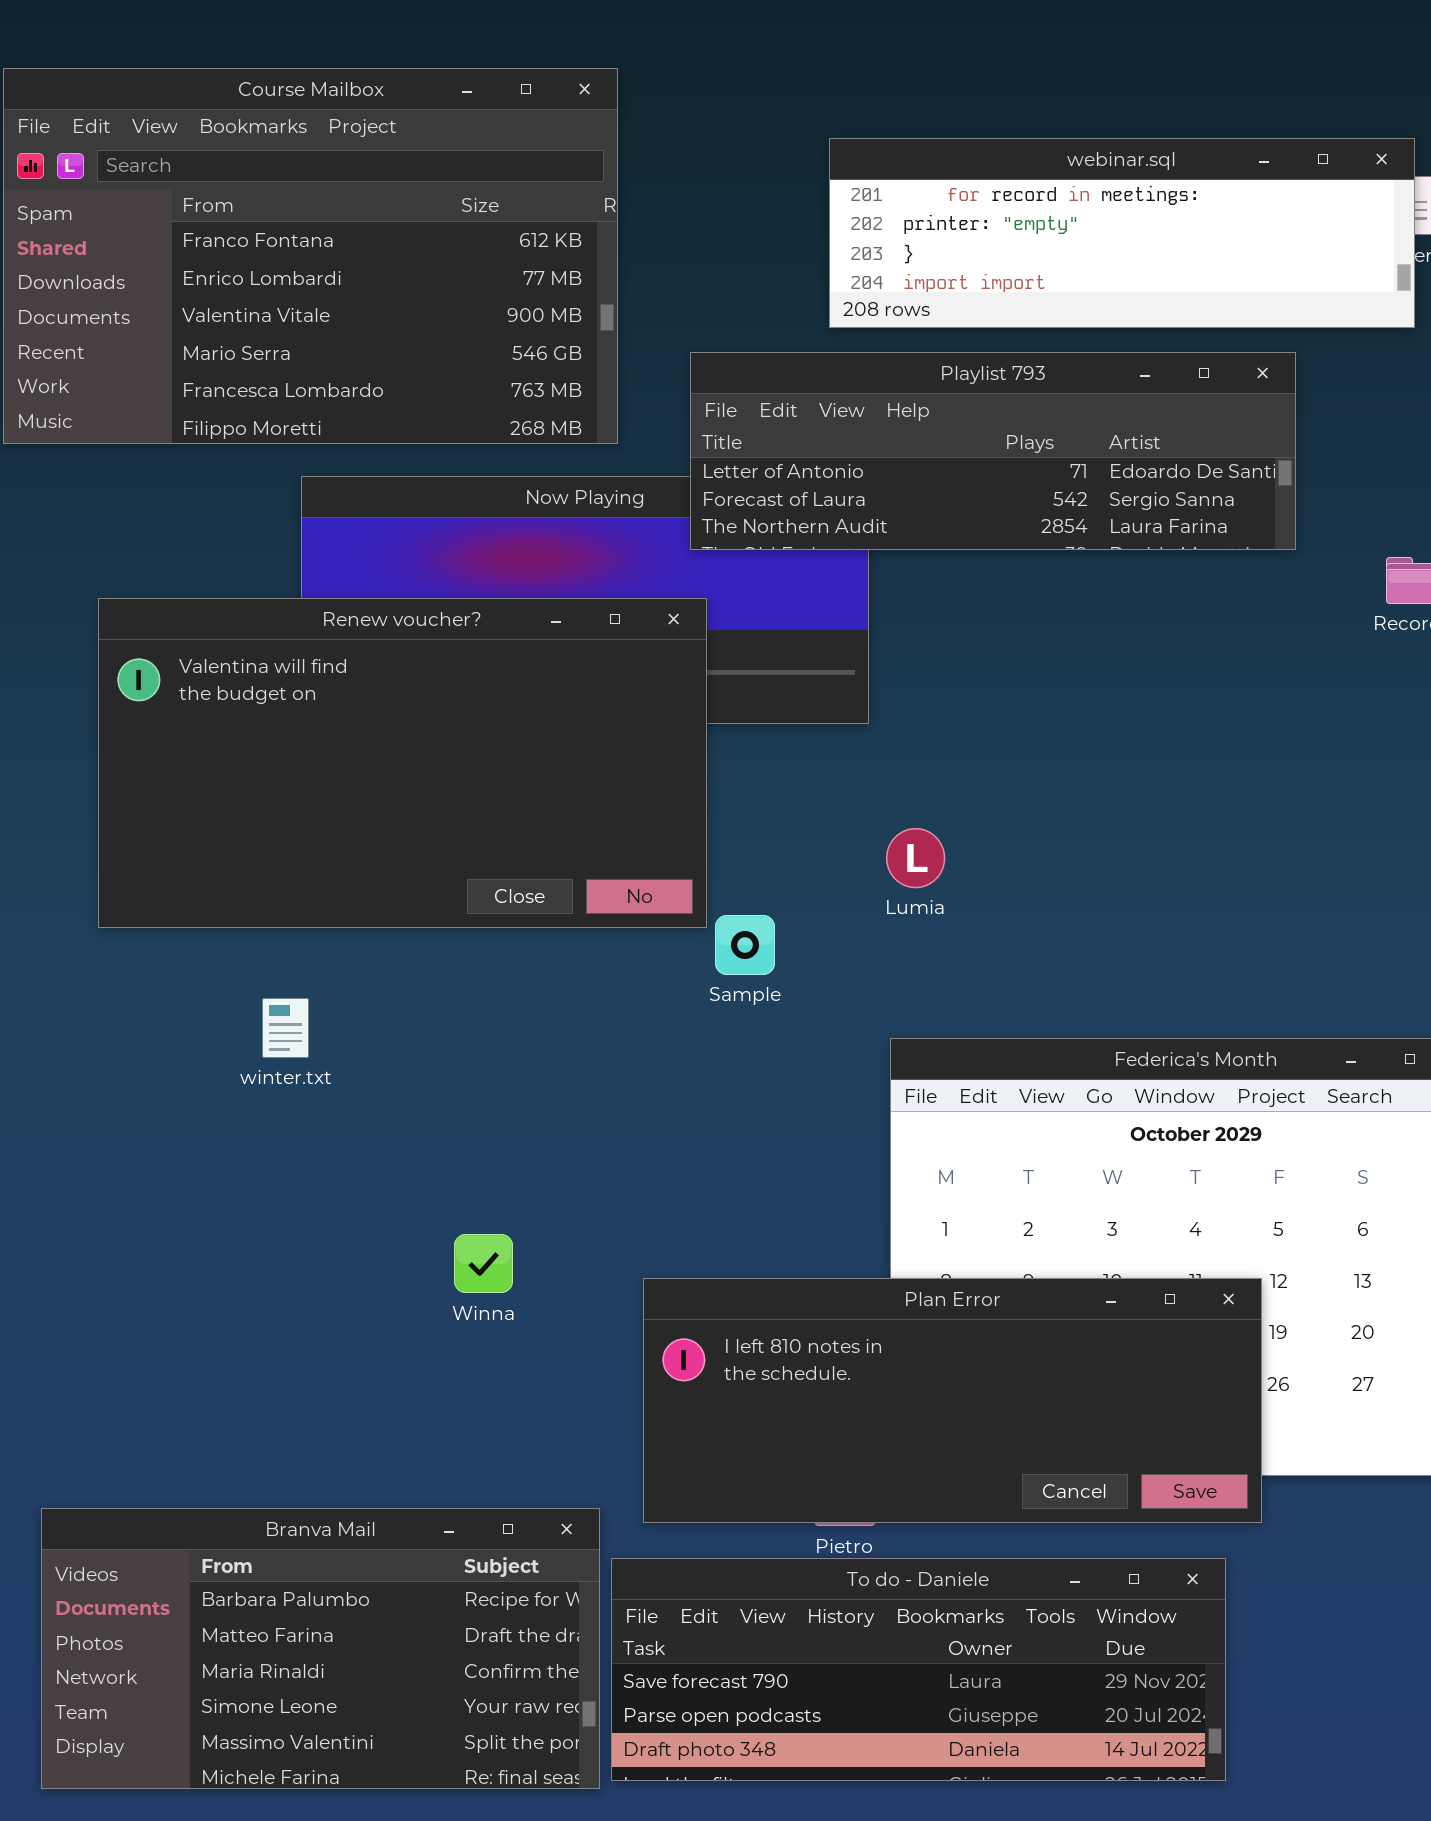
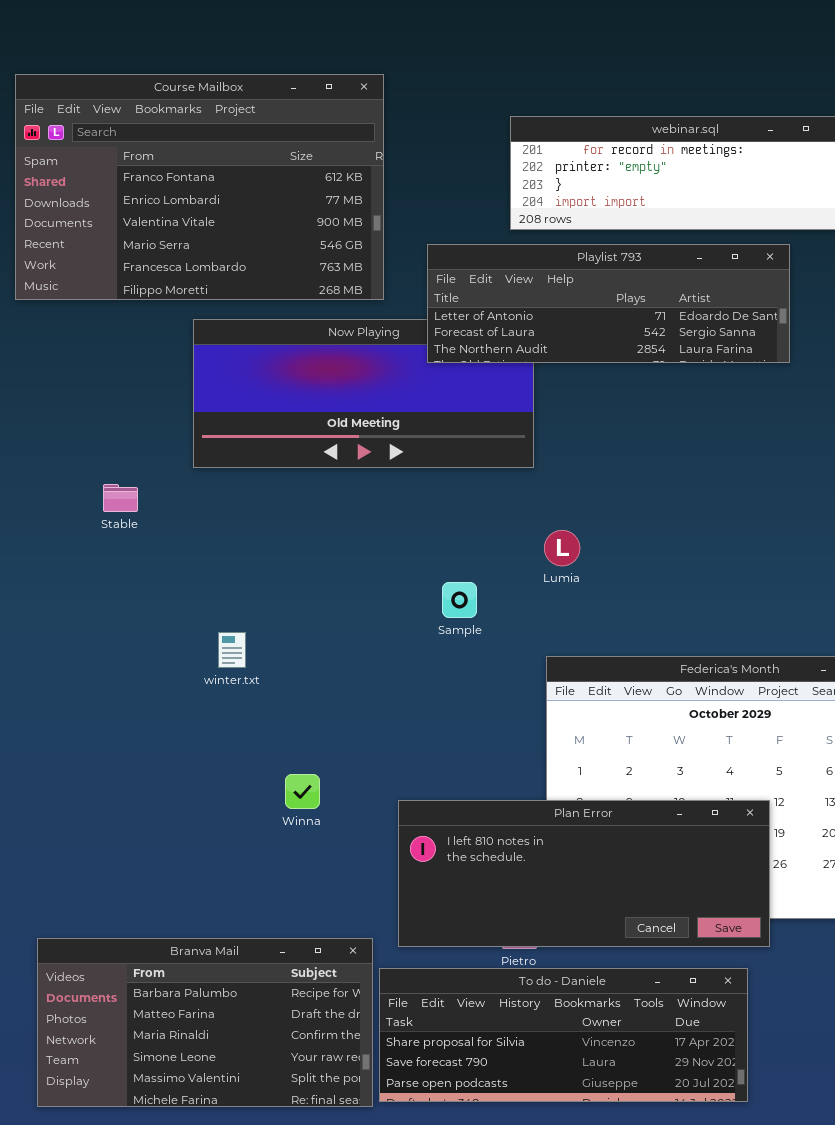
Renew voucher?: [98,598,707,928] -> none, closed
winter.txt: [262,998,309,1058] -> [218,632,246,668], moved
To do - Daniele: [611,1558,1226,1781] -> [379,968,748,1102], scrolled up 1 row

